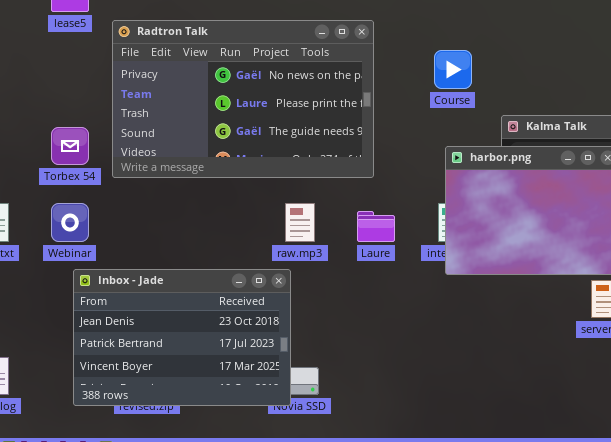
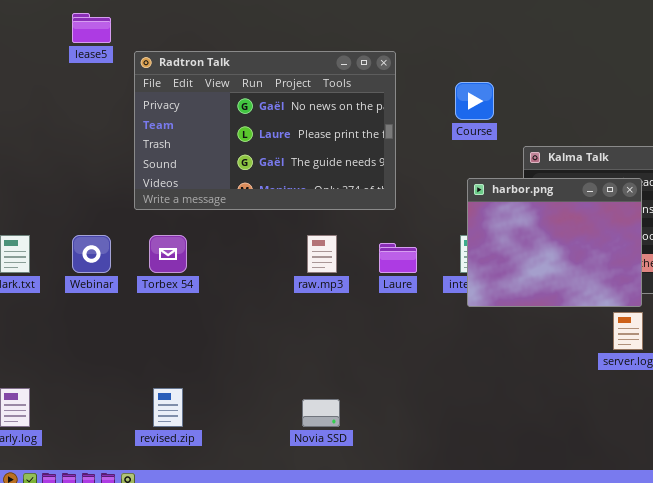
Torbex 54: [51,127,89,165] -> [149,235,187,273], moved
Inbox - Jade: [73,269,291,406] -> none, closed

